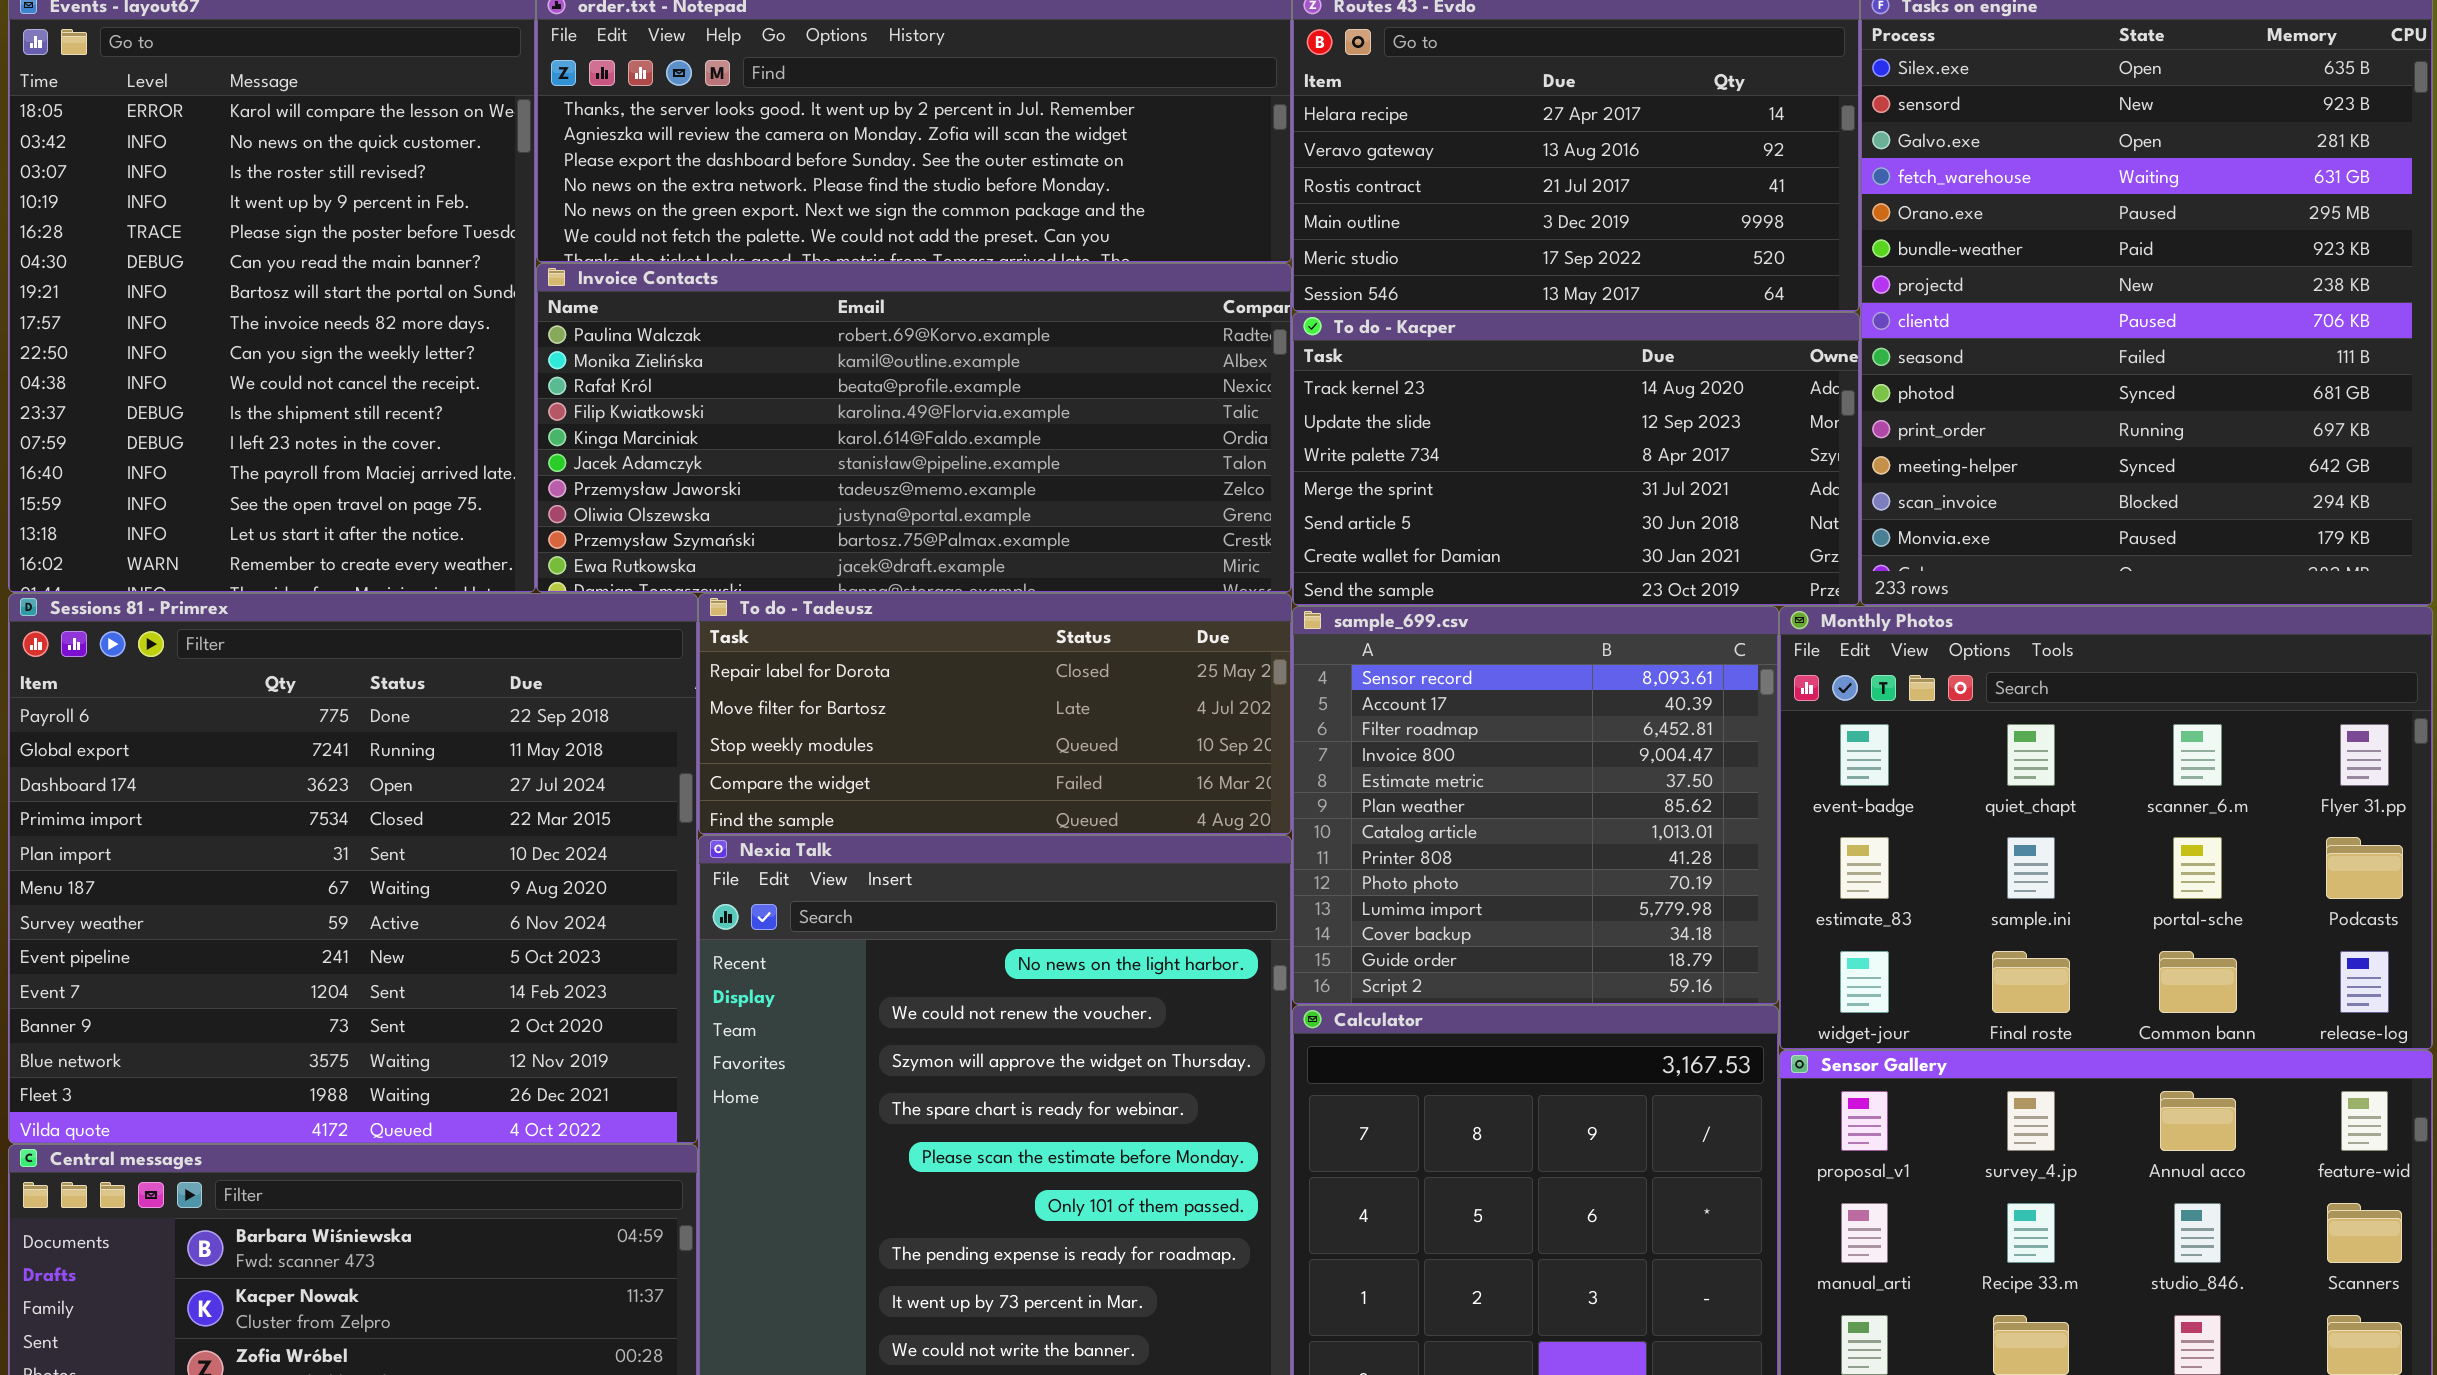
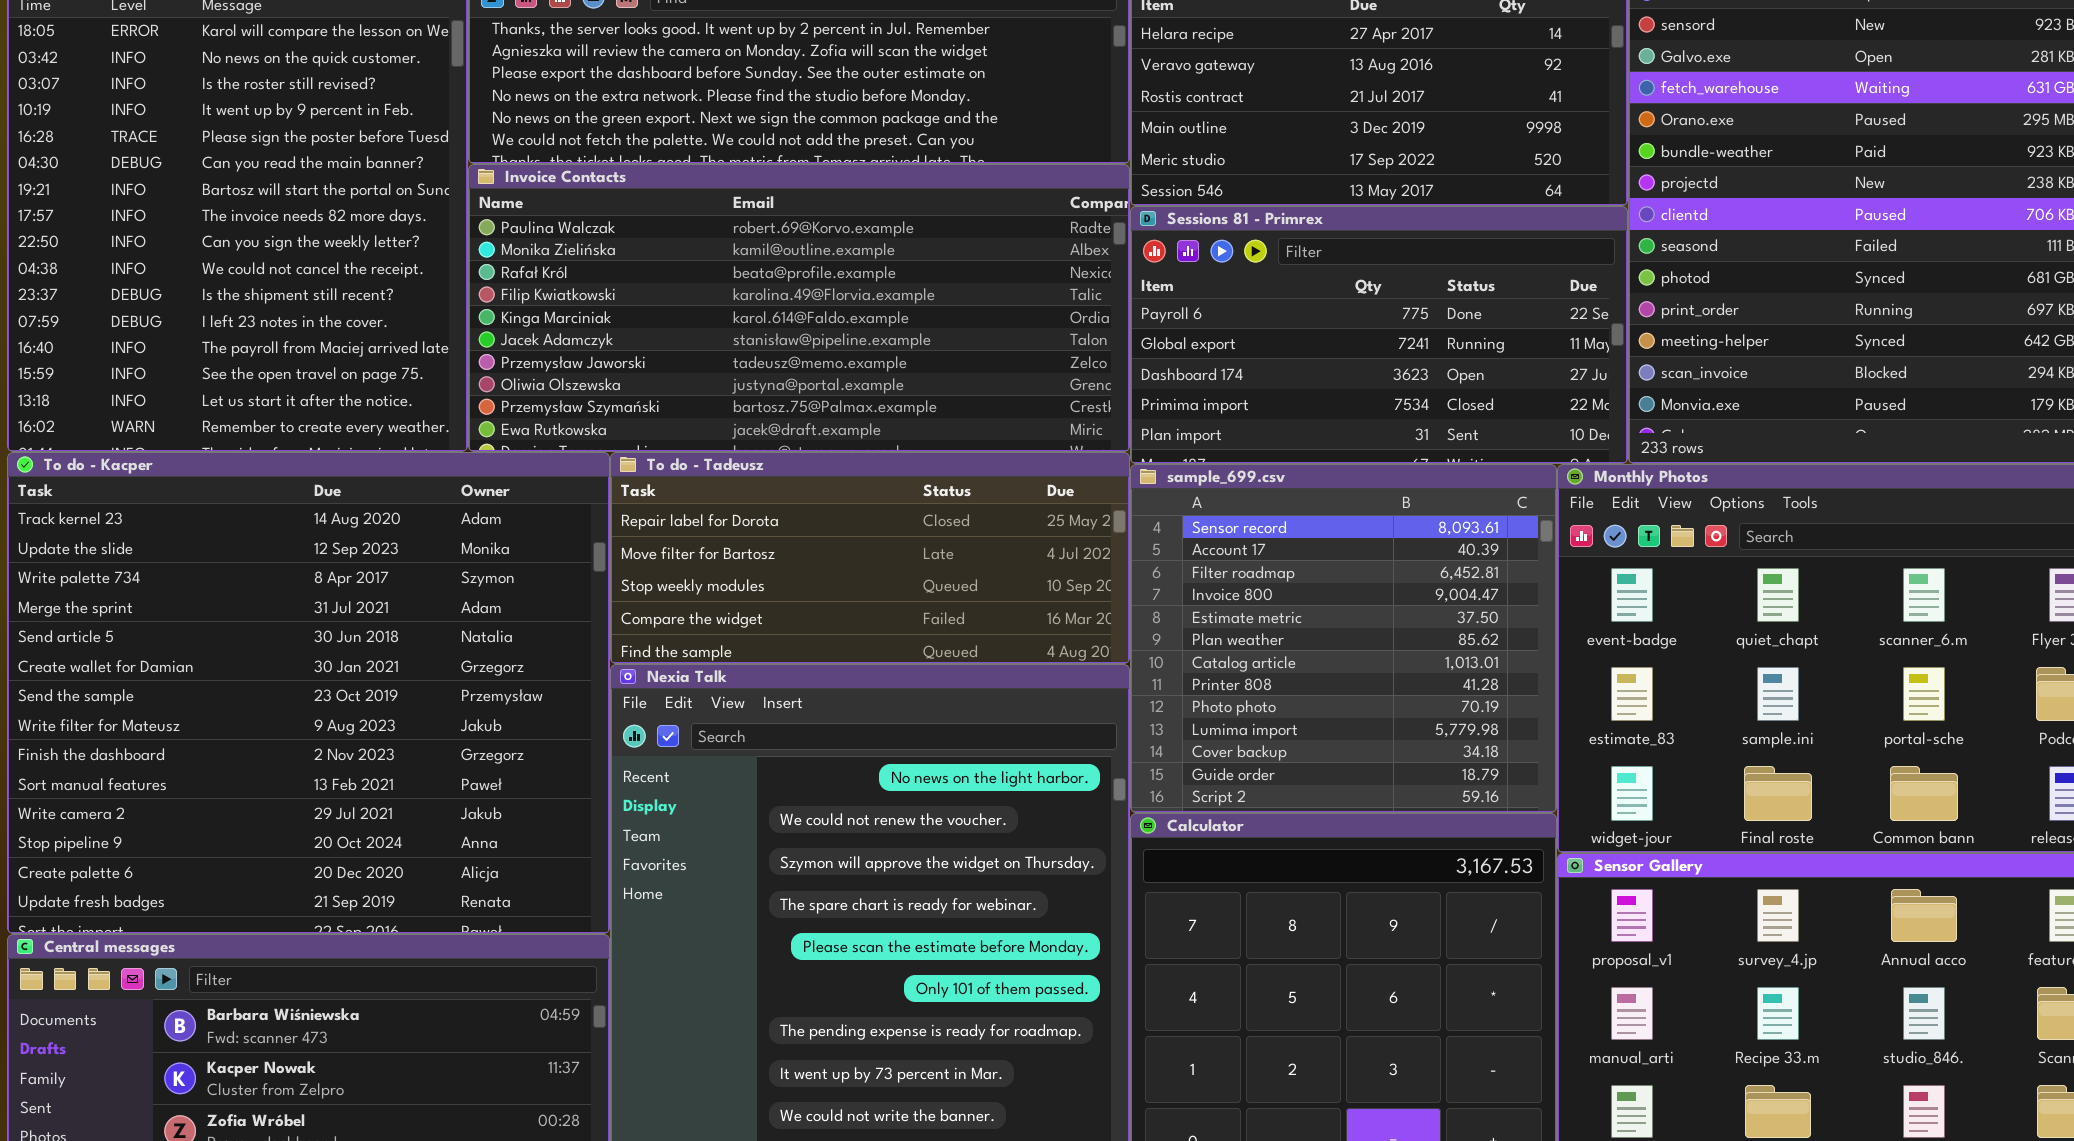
To do - Kacper: [1292,312,1860,606] -> [7,452,610,934], moved, resized
Sessions 81 - Primrex: [8,593,698,1144] -> [1130,206,1628,464], moved, resized

